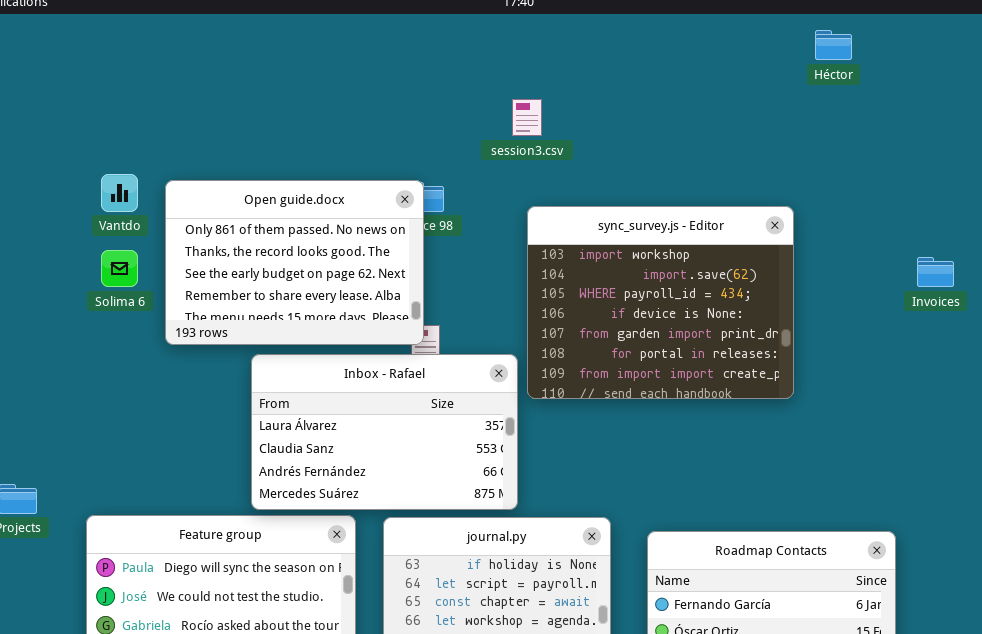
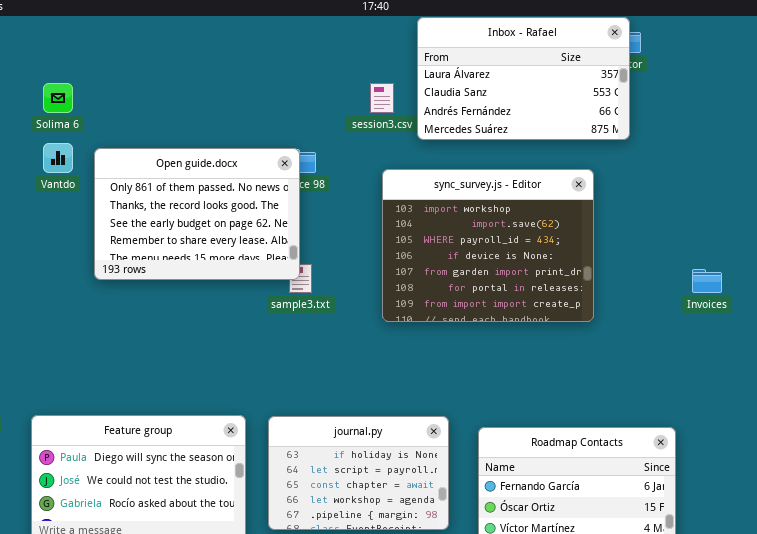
Solima 6: [101,250,138,287] -> [43,83,73,113], moved
Invoices: [917,257,954,287] -> [692,269,722,293], moved
Inbox - Rafael: [251,354,518,510] -> [417,17,630,140], moved

